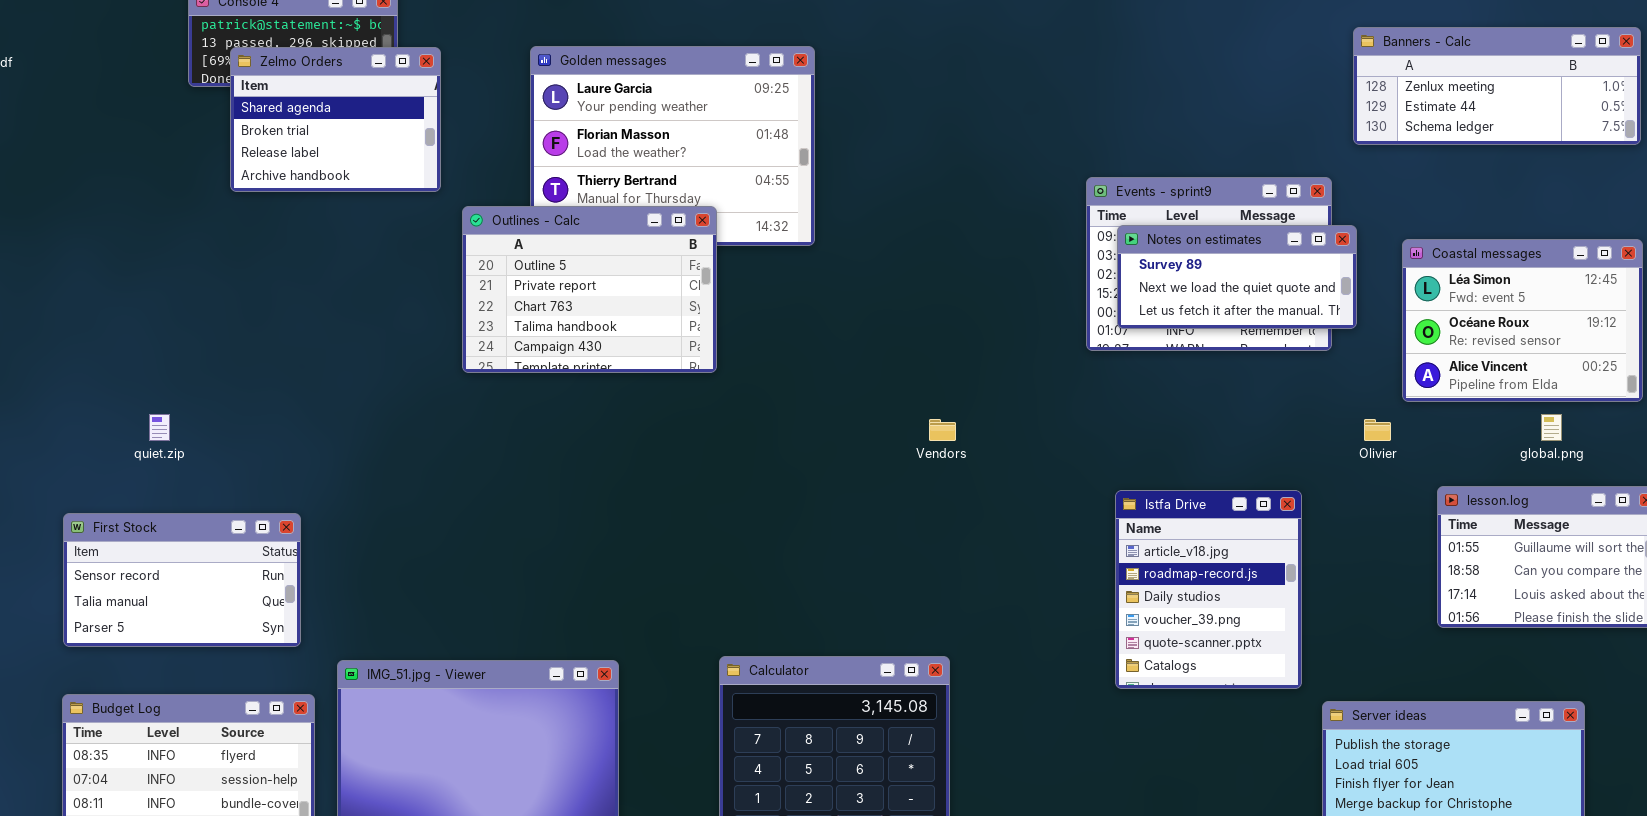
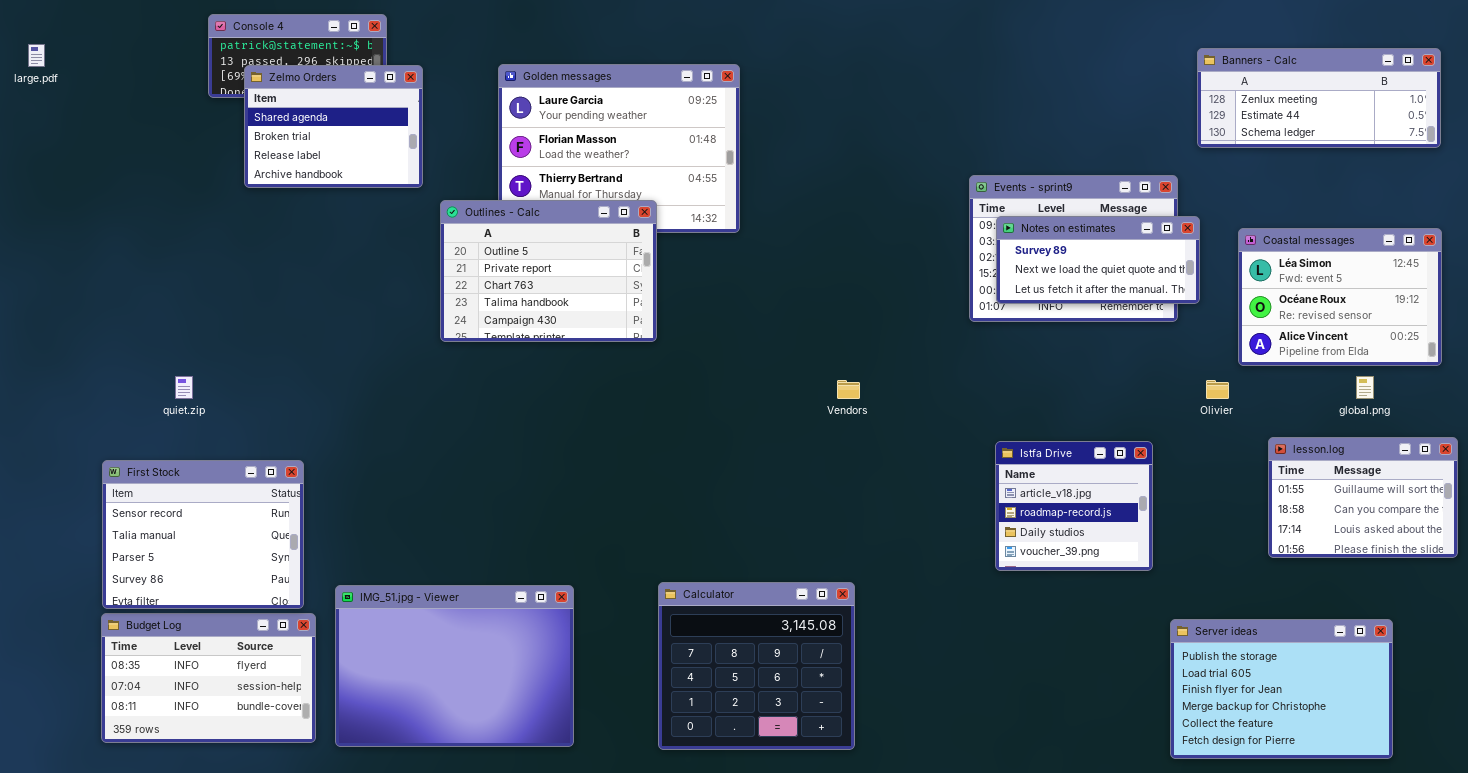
Istfa Drive: [1115,490,1302,689] -> [995,441,1153,571], resized
First Stock: [63,513,301,647] -> [102,460,304,609], resized

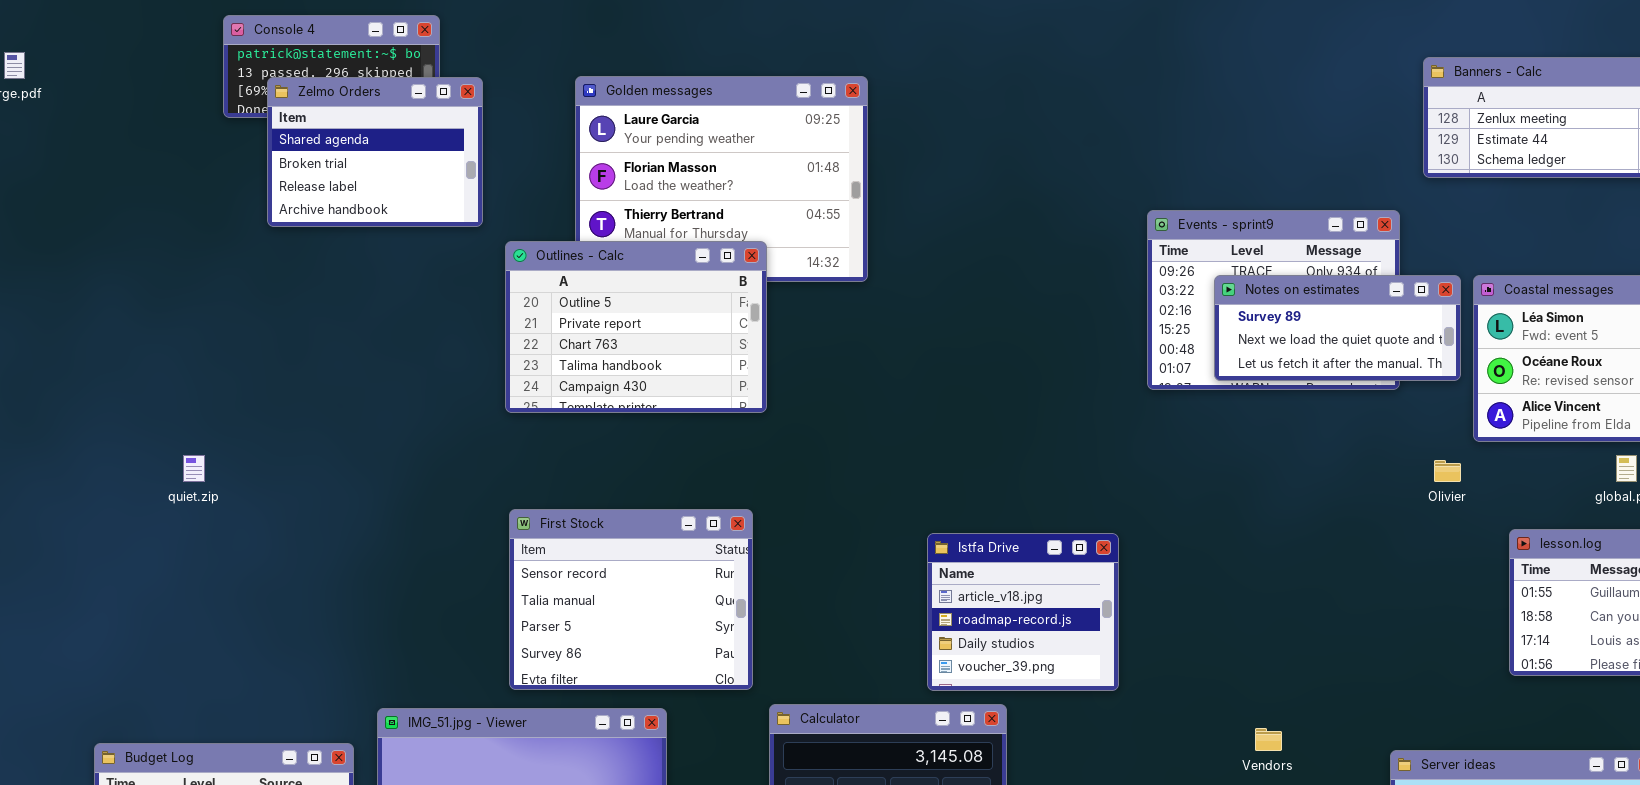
Notes on estimates: [996,216,1200,304] -> [1214,275,1461,381], moved
Vendors: [837,380,860,399] -> [1255,728,1282,751], moved
Istfa Drive: [995,441,1153,571] -> [927,533,1119,691], moved
First Stock: [102,460,304,609] -> [509,509,753,690], moved

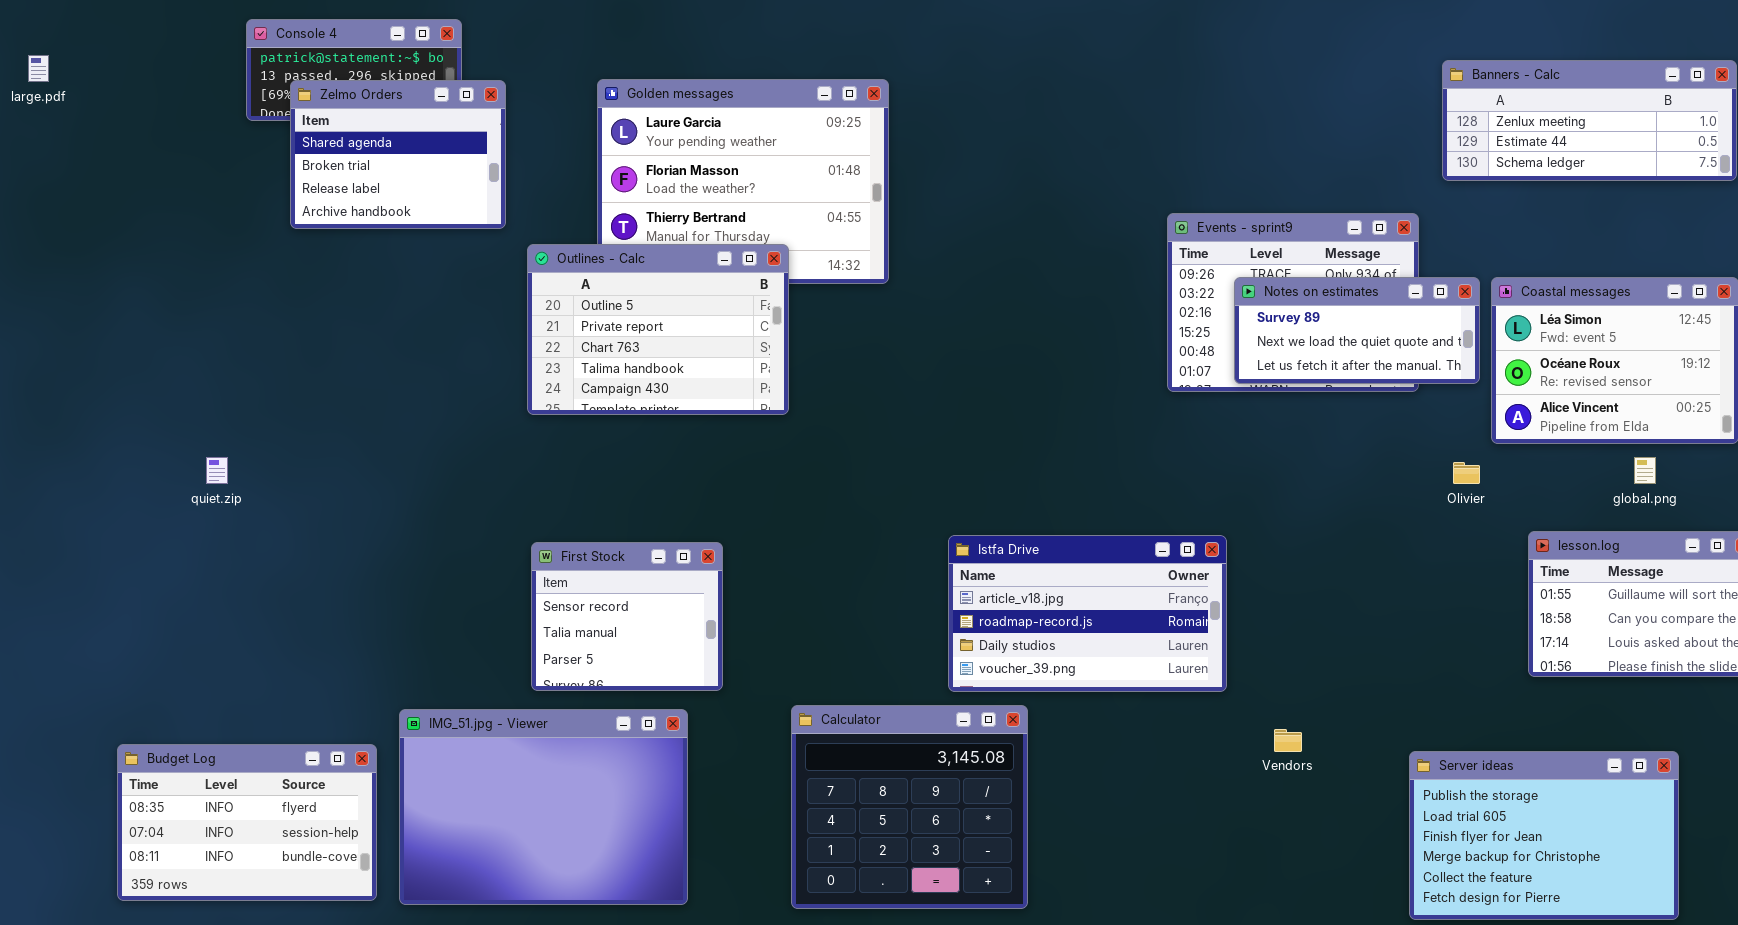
First Stock: [509,509,753,690] -> [531,542,723,691], resized
Istfa Drive: [927,533,1119,691] -> [948,535,1227,692], resized

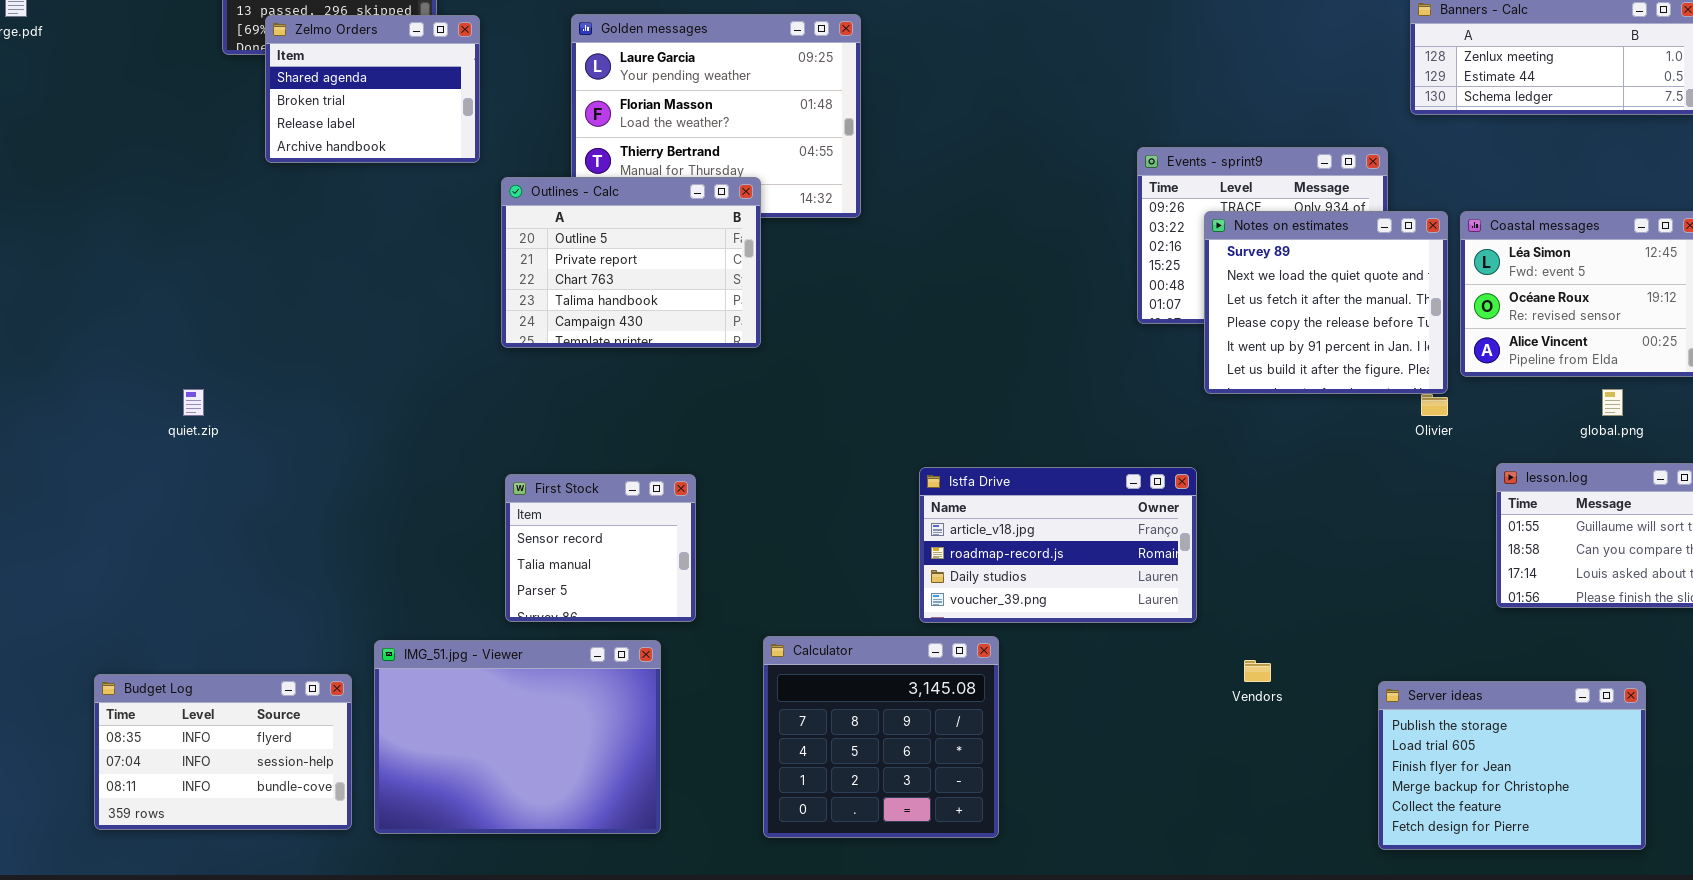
Notes on estimates: [1234,277,1480,384] -> [1204,211,1448,394], resized

